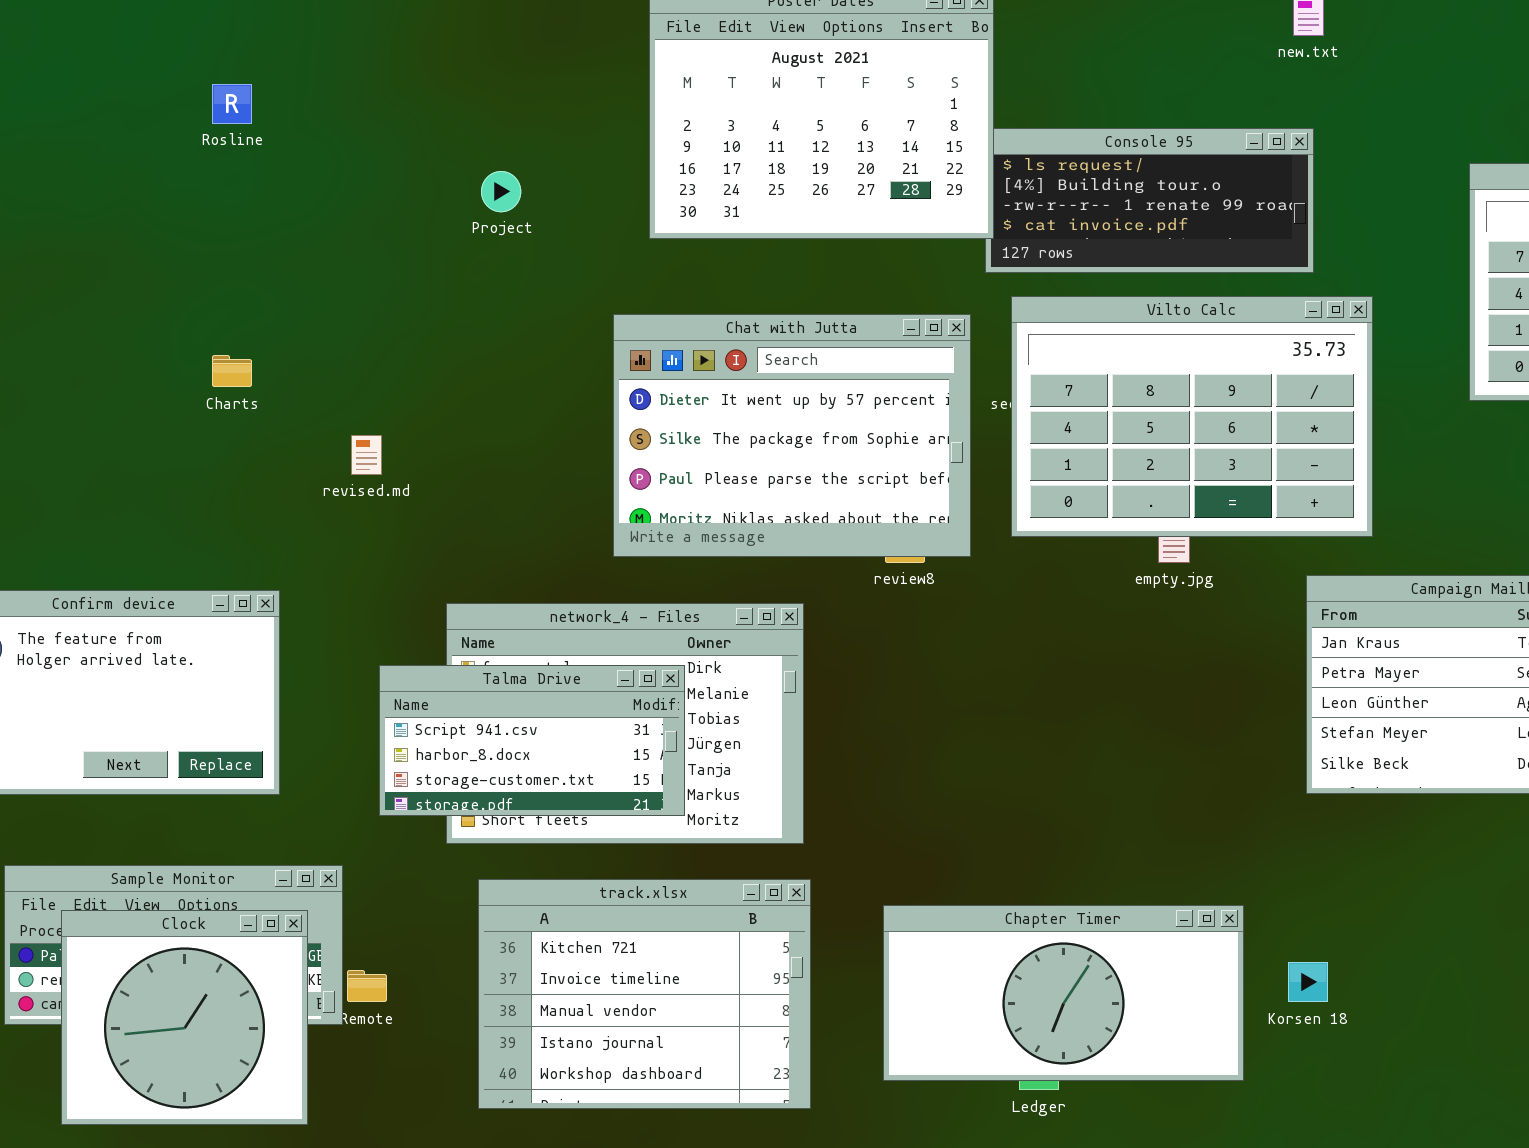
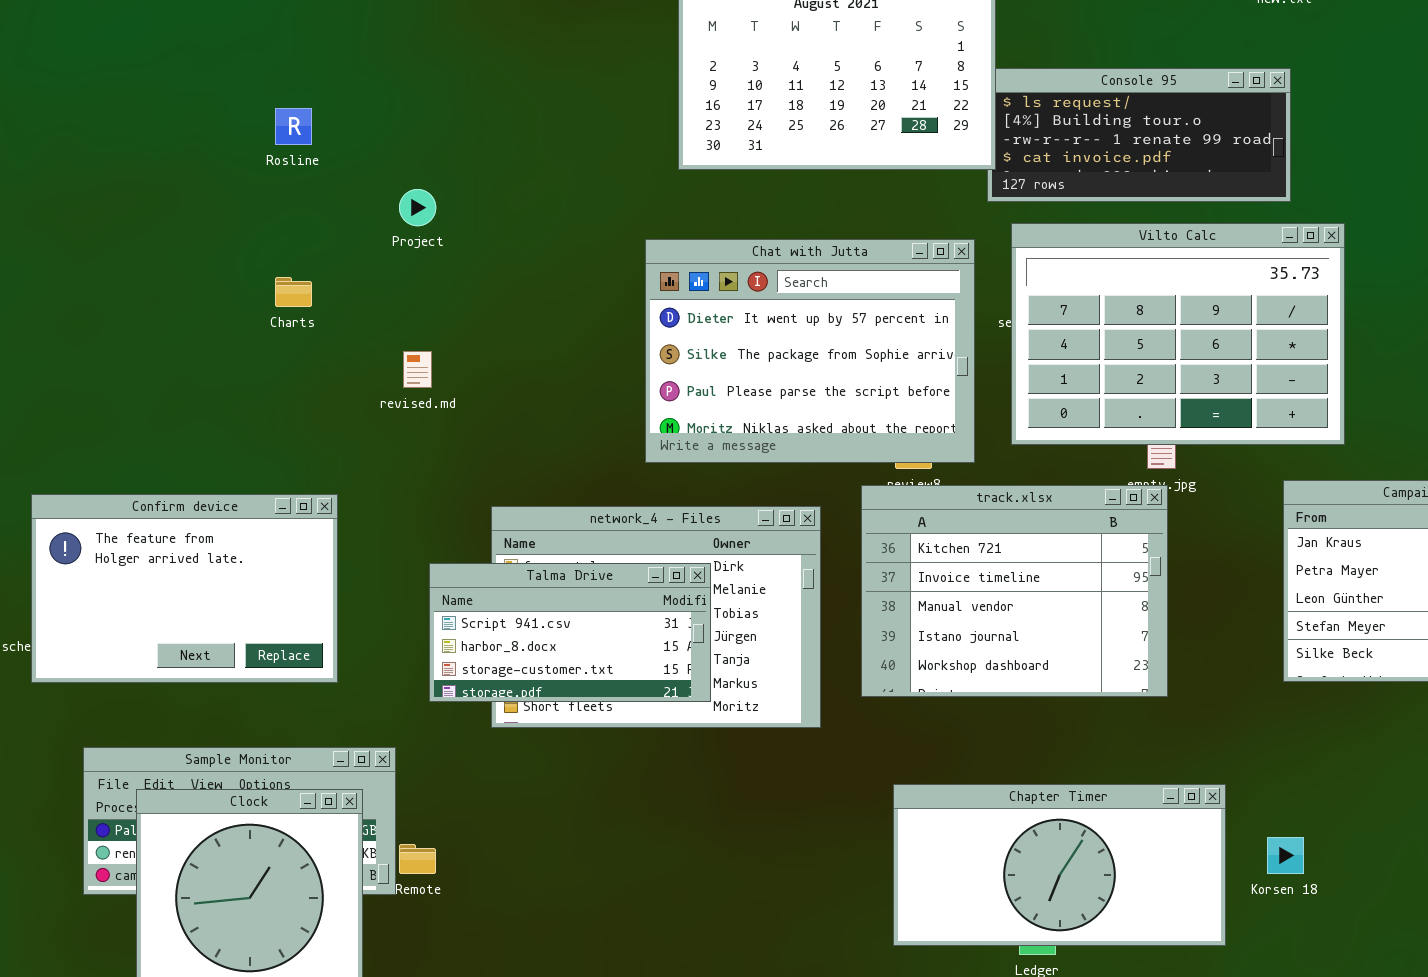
Rosline: [212,84,252,124] -> [275,108,312,145], moved
Project: [481,171,521,212] -> [399,189,436,226], moved
track.xlsx: [478,879,811,1109] -> [861,485,1168,697], moved

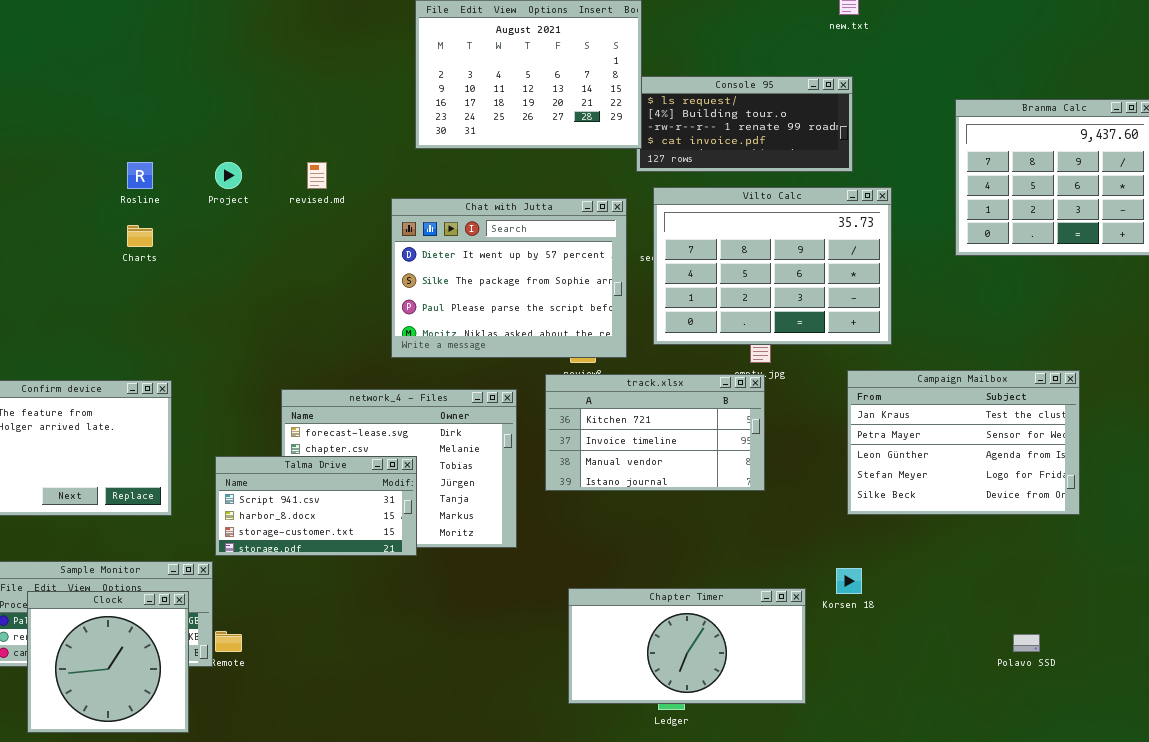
Rosline: [275,108,312,145] -> [127,162,153,189], moved
revised.md: [403,351,432,388] -> [307,162,327,189], moved
track.xlsx: [861,485,1168,697] -> [545,374,765,491], resized
Talma Drive: [429,563,711,702] -> [215,456,417,556], moved
Korsen 18: [1267,837,1304,874] -> [836,568,862,594], moved

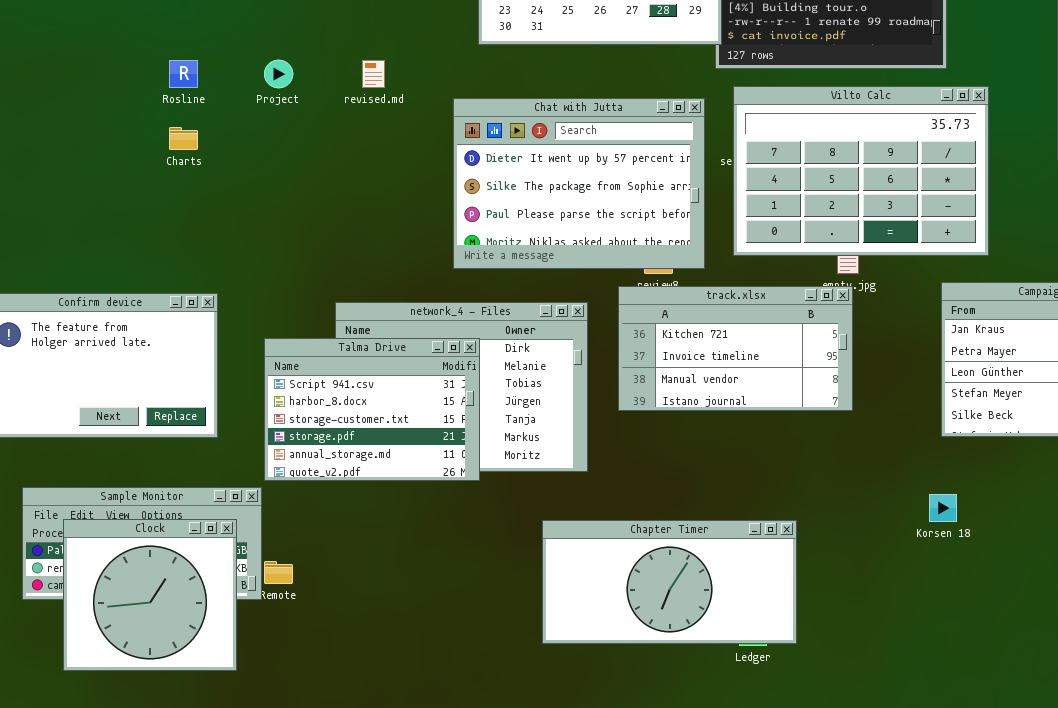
Talma Drive: [215,456,417,556] -> [264,338,480,481], resized
Chapter Timer: [568,588,806,704] -> [542,520,797,644], moved

